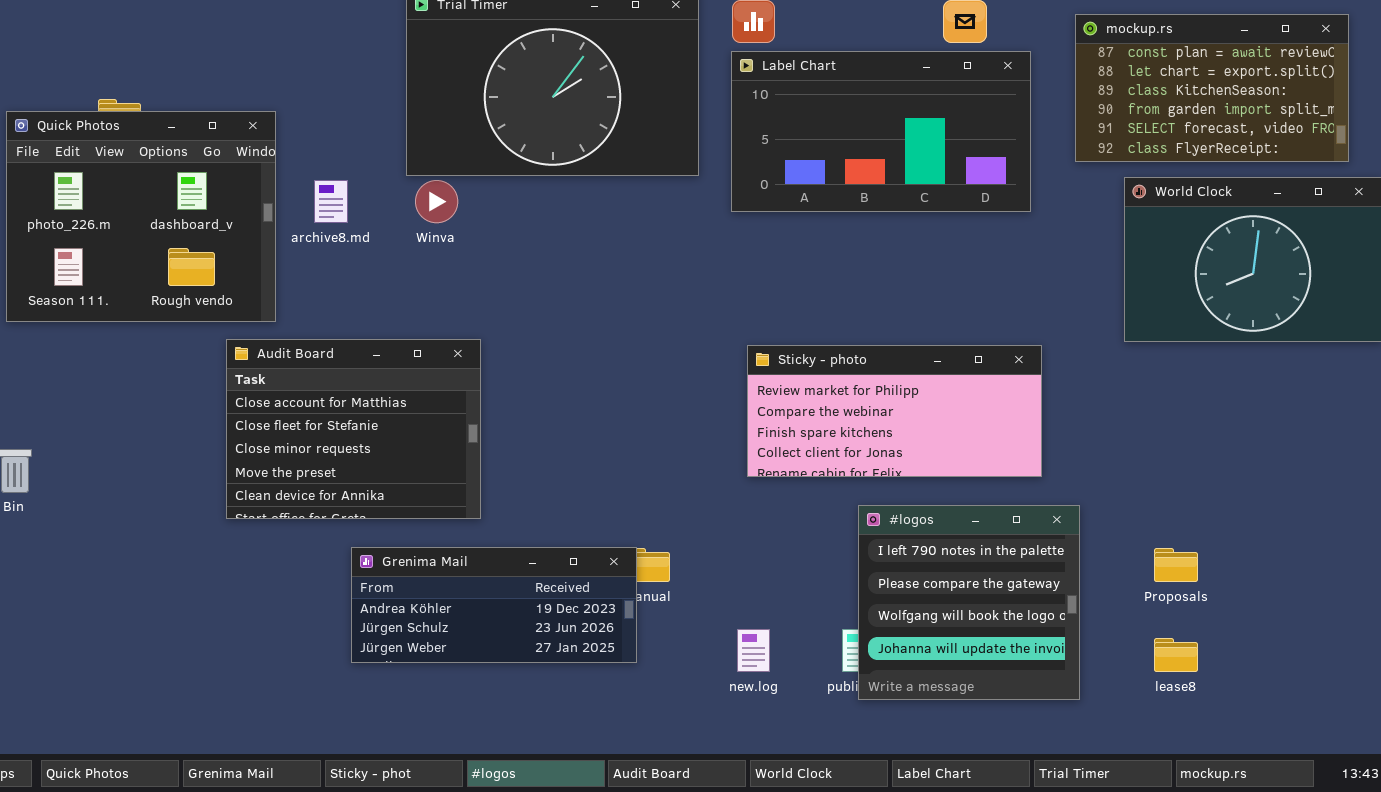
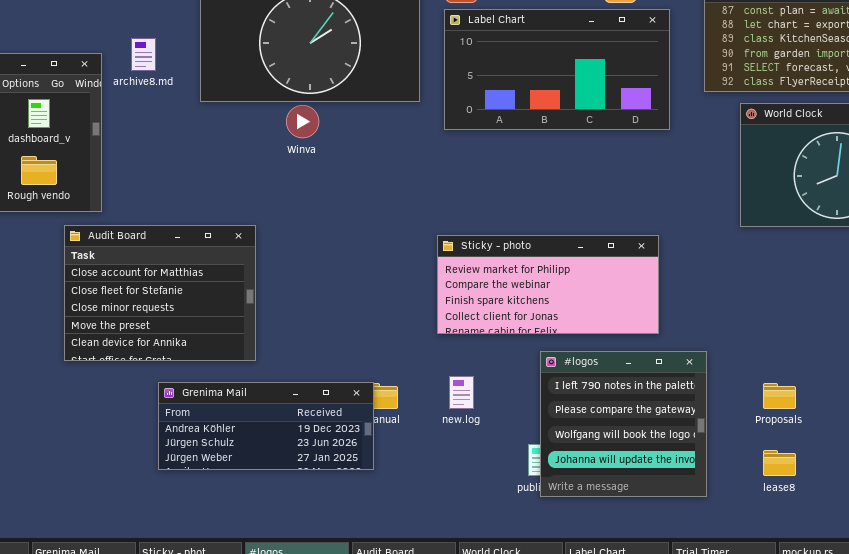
archive8.md: [314,180,348,223] -> [131,38,156,71], moved
Winva: [415,180,458,223] -> [286,105,319,138], moved
Sticky - photo: [747,345,1042,477] -> [437,235,659,334], moved
new.log: [737,629,770,672] -> [449,376,474,409], moved

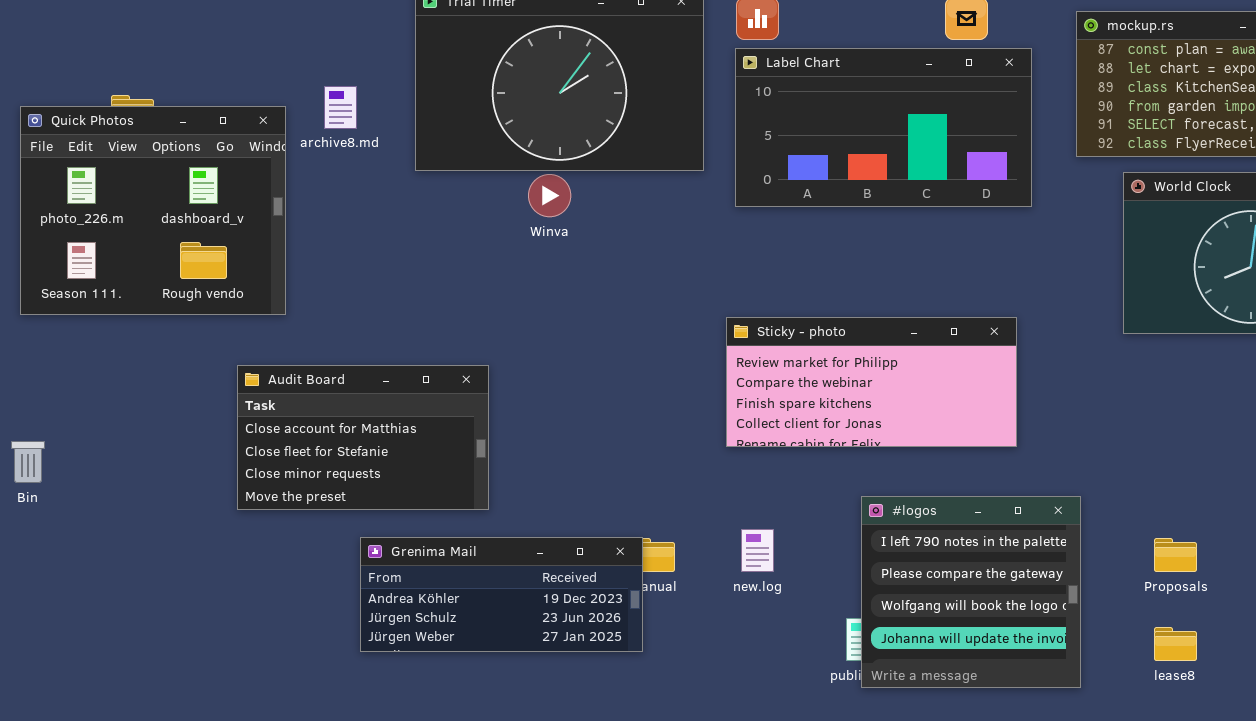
Audit Board: [64,225,256,361] -> [237,365,489,510], resized
Sticky - photo: [437,235,659,334] -> [726,317,1017,447], moved

